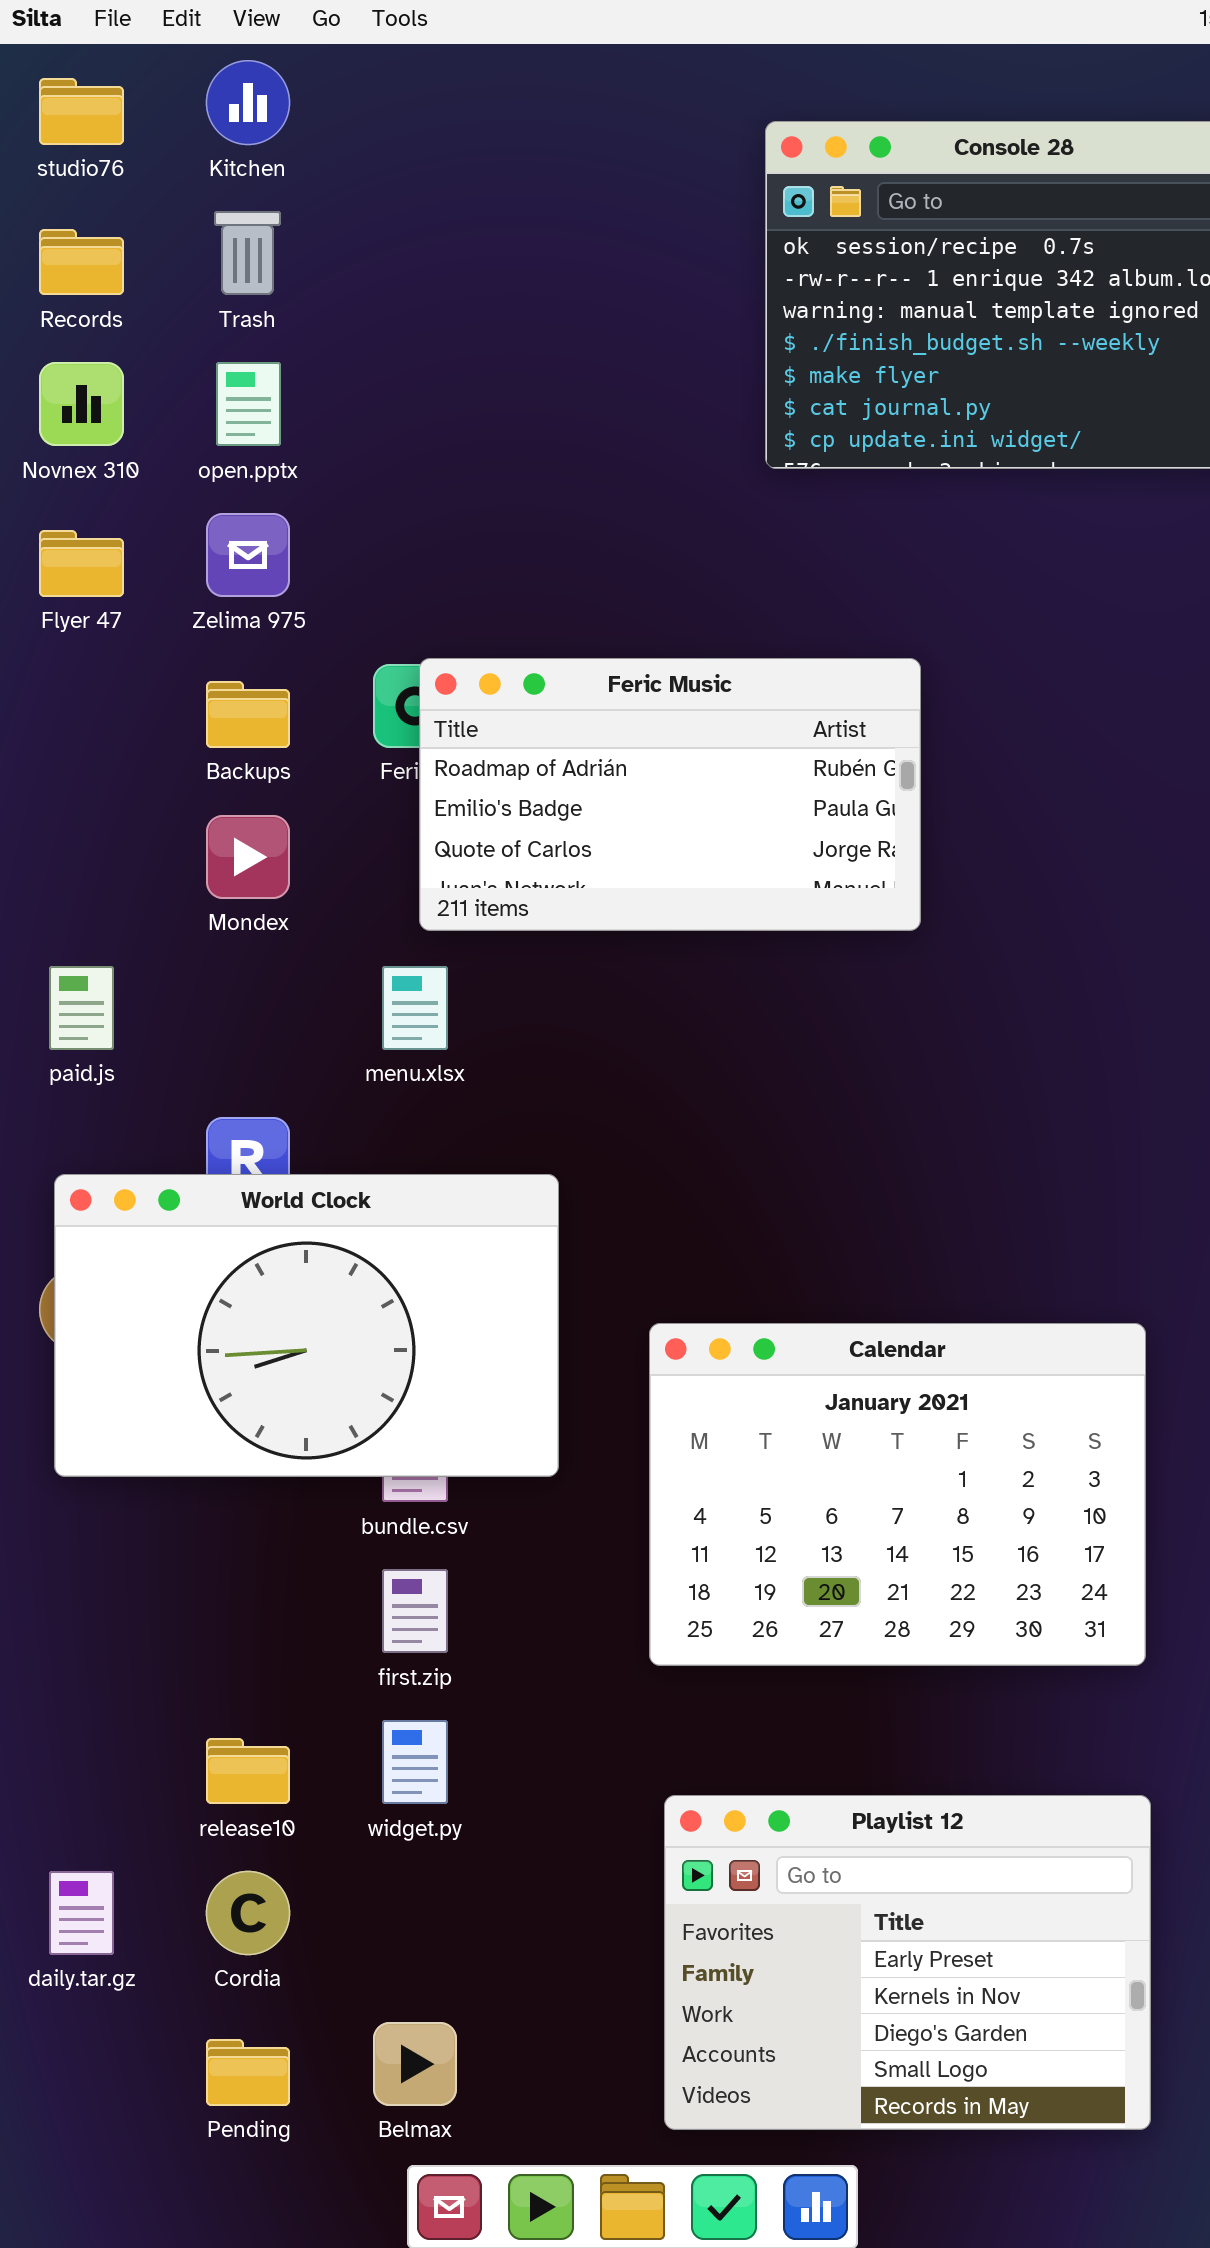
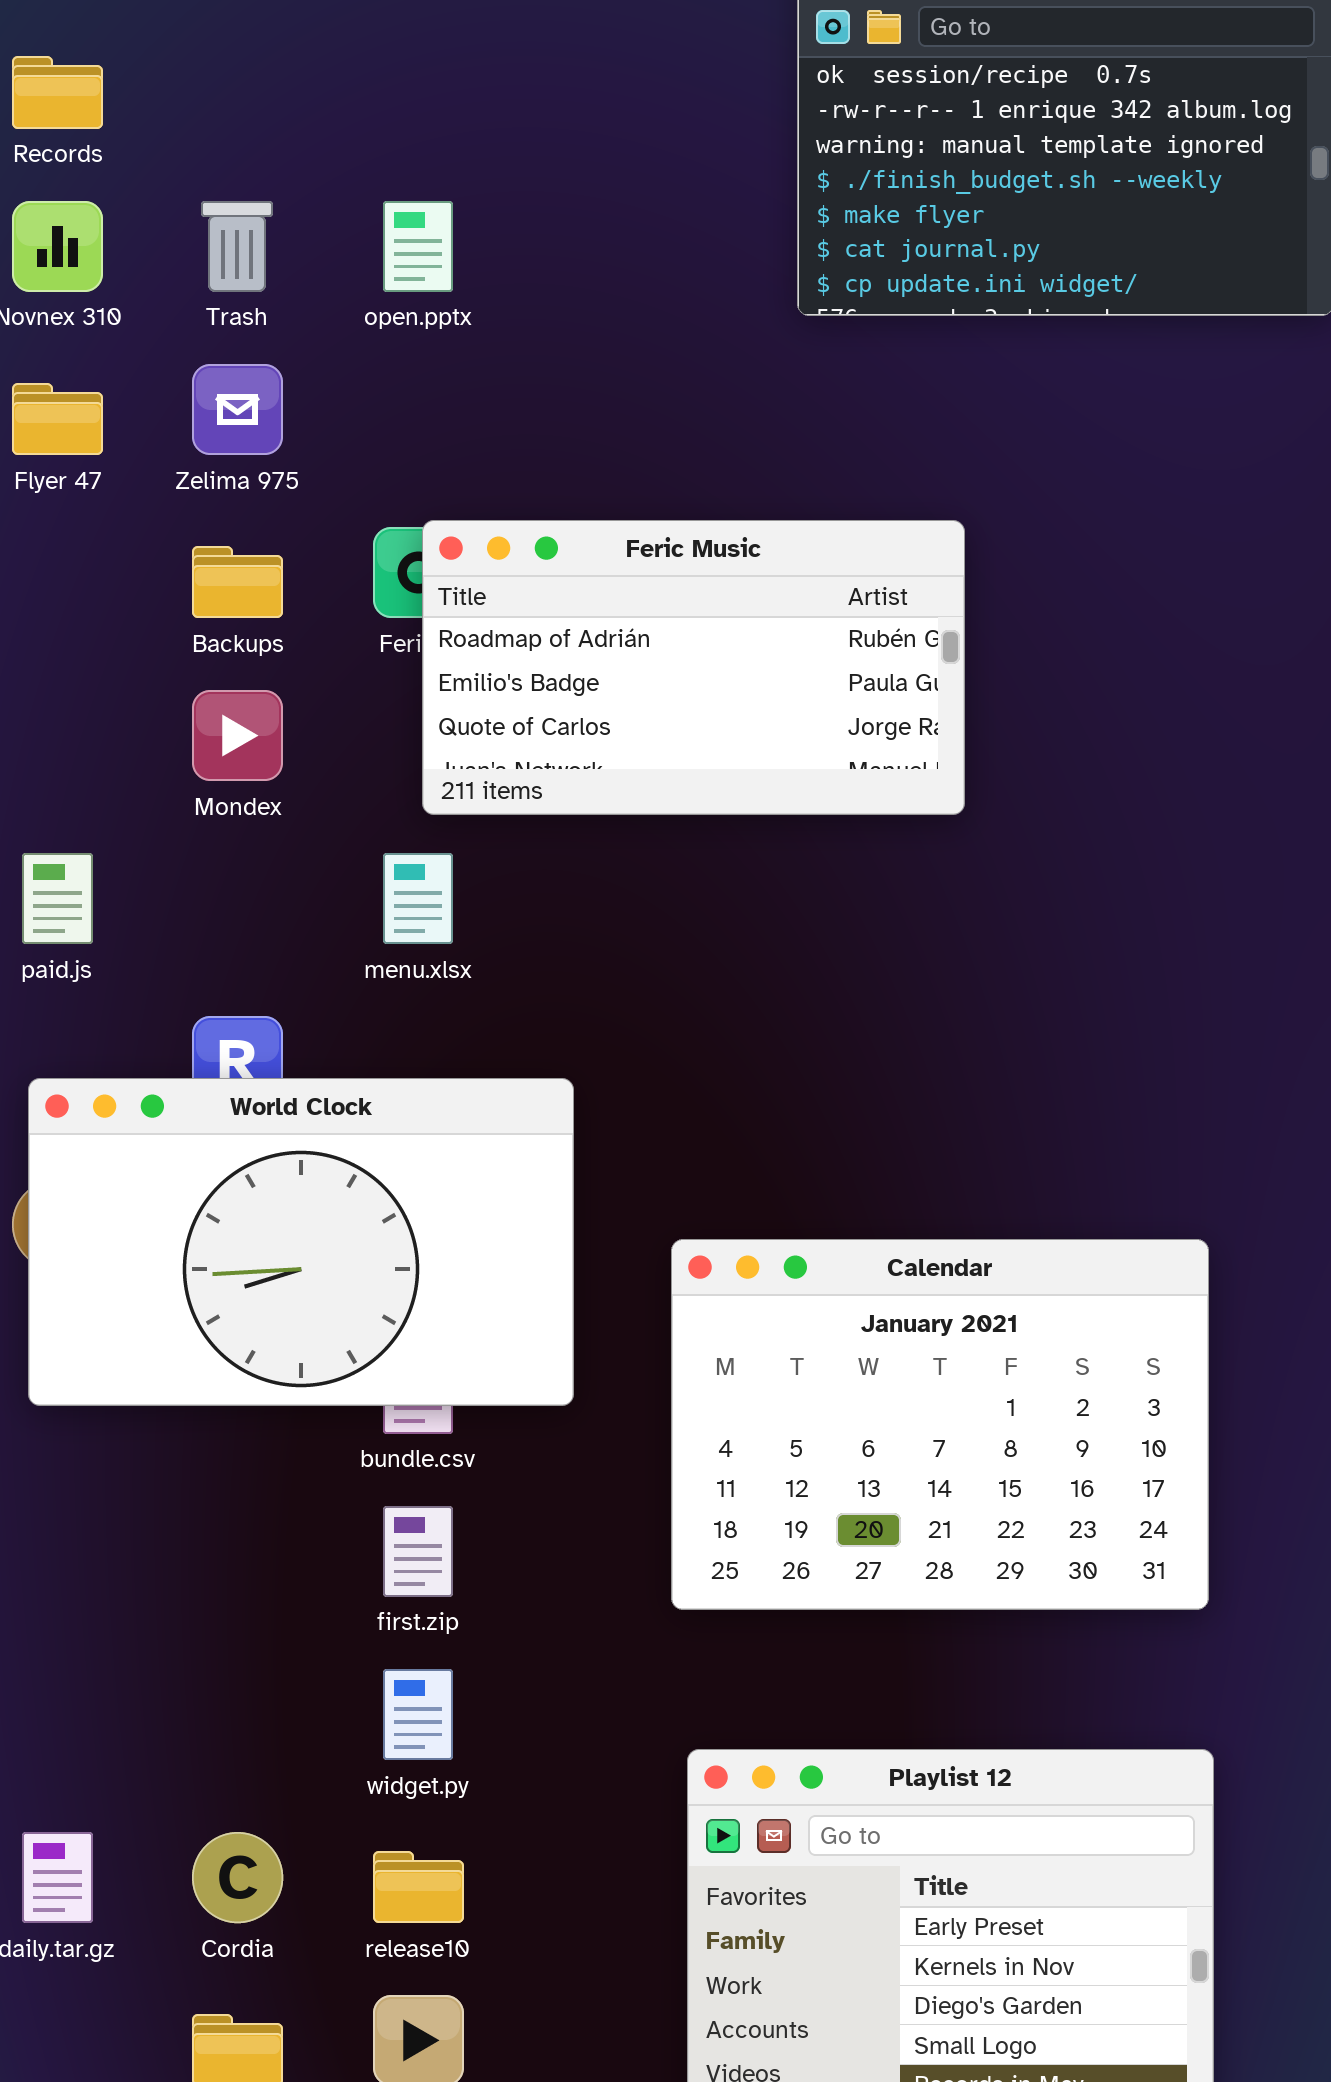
Trash: [214,211,281,295] -> [201,201,273,292], moved
open.pptx: [216,362,281,446] -> [383,201,453,292], moved
release10: [206,1738,290,1804] -> [373,1851,464,1923], moved

